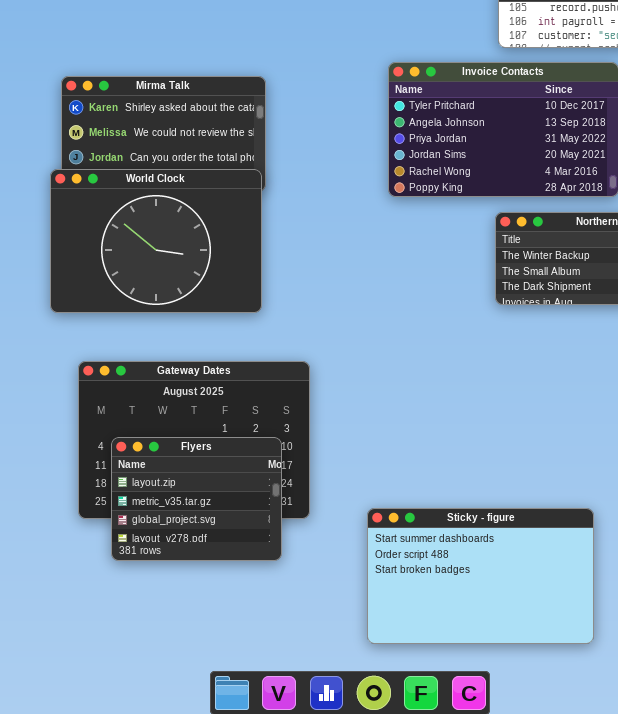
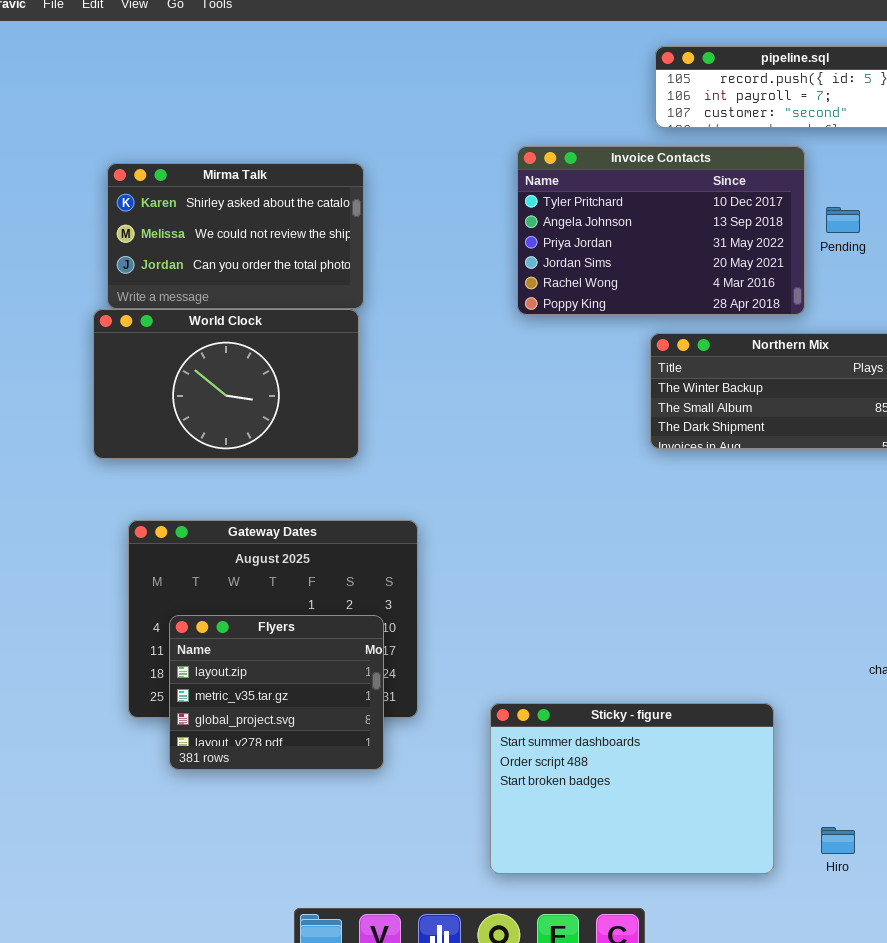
World Clock: [50,169,262,313] -> [93,309,359,459], resized

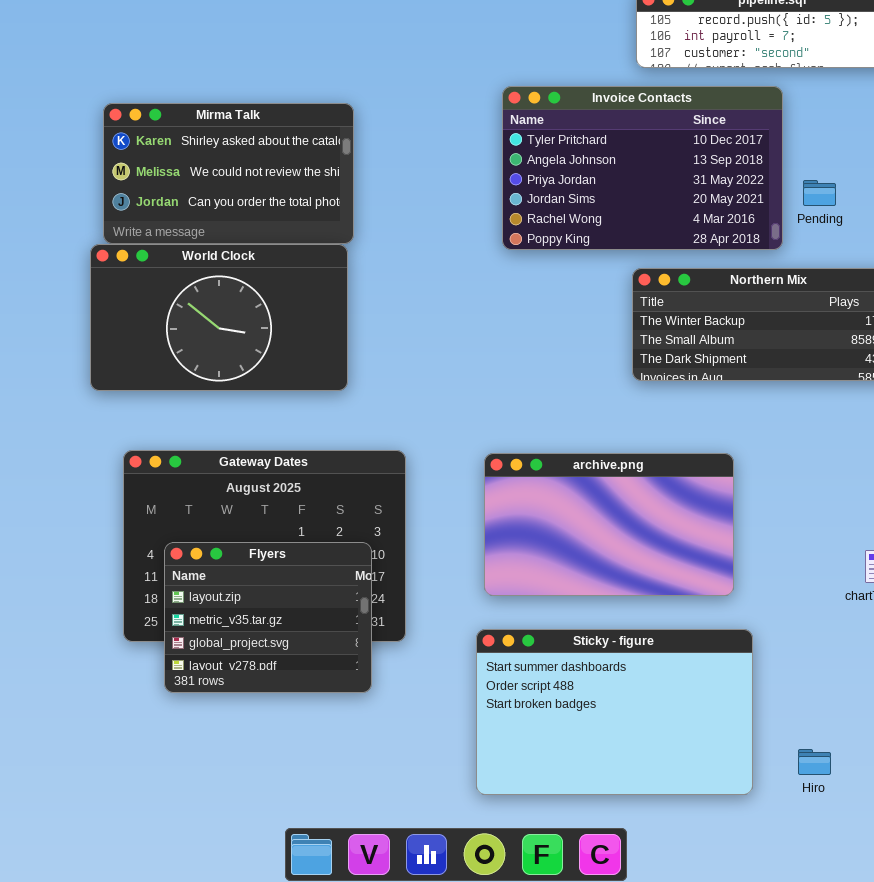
Pending: [826,207,860,233] -> [803,180,836,206], moved
archive.png: none -> [484,453,734,596], opened

